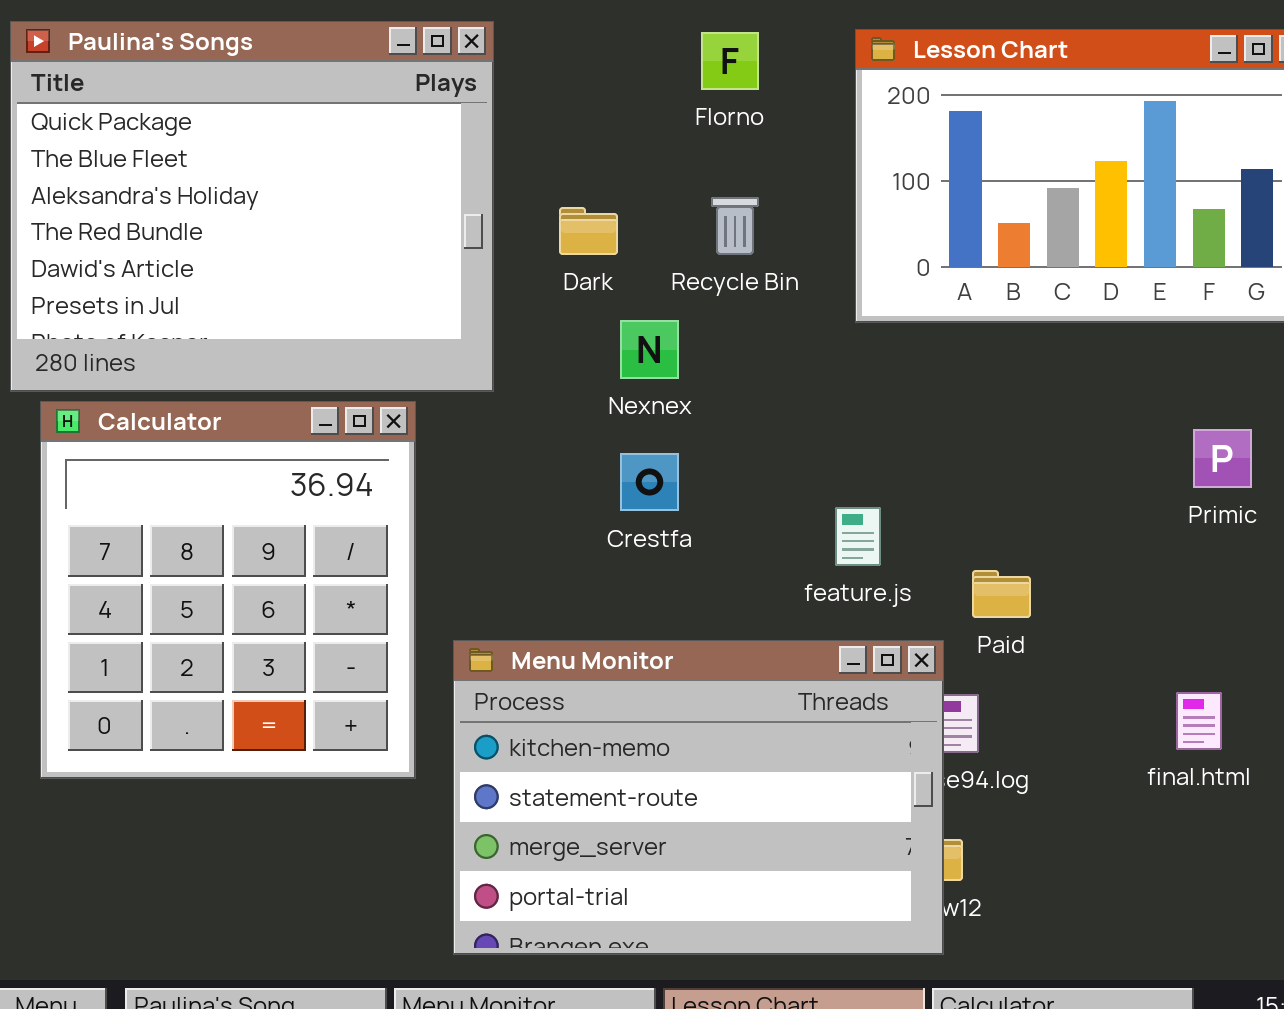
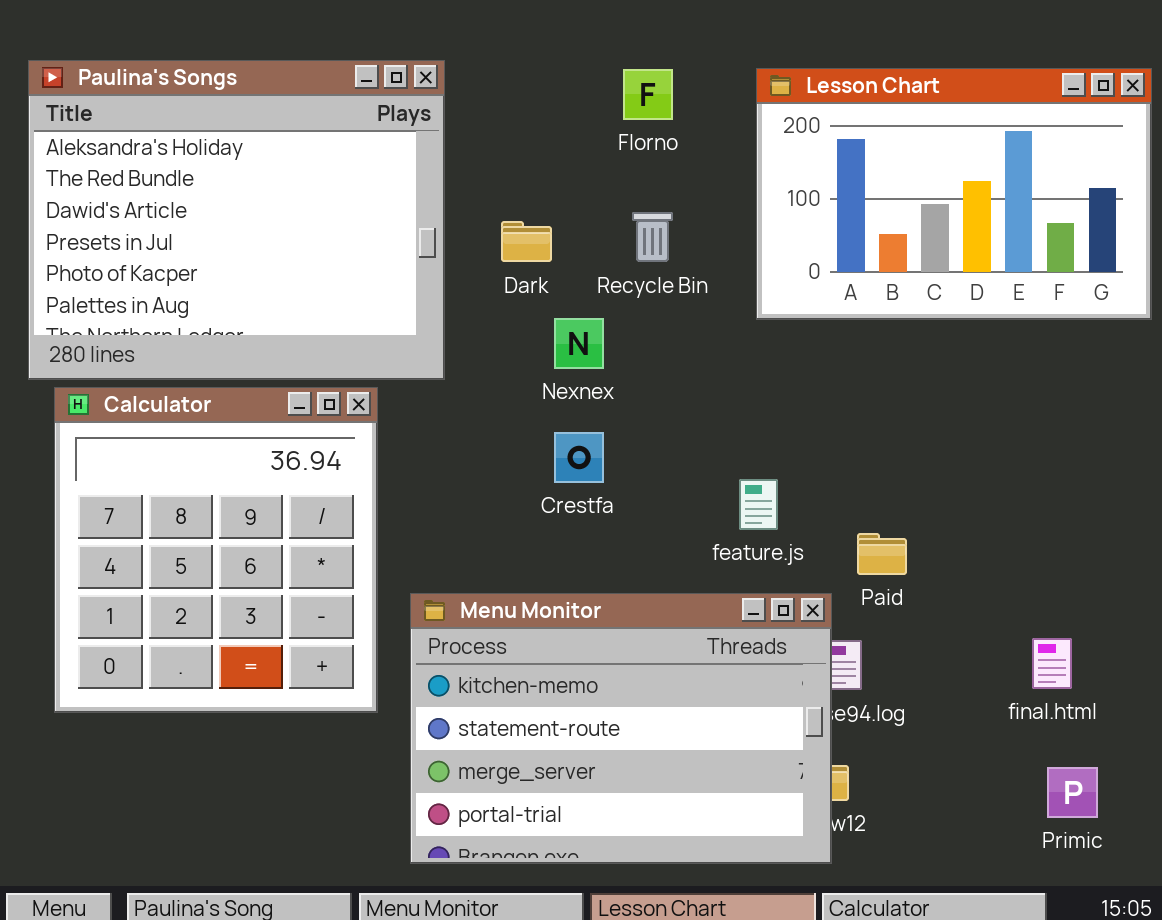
Paulina's Songs: [10,21,494,392] -> [28,60,445,380], scrolled down 2 rows
Primic: [1193,429,1252,488] -> [1047,767,1098,818], moved

